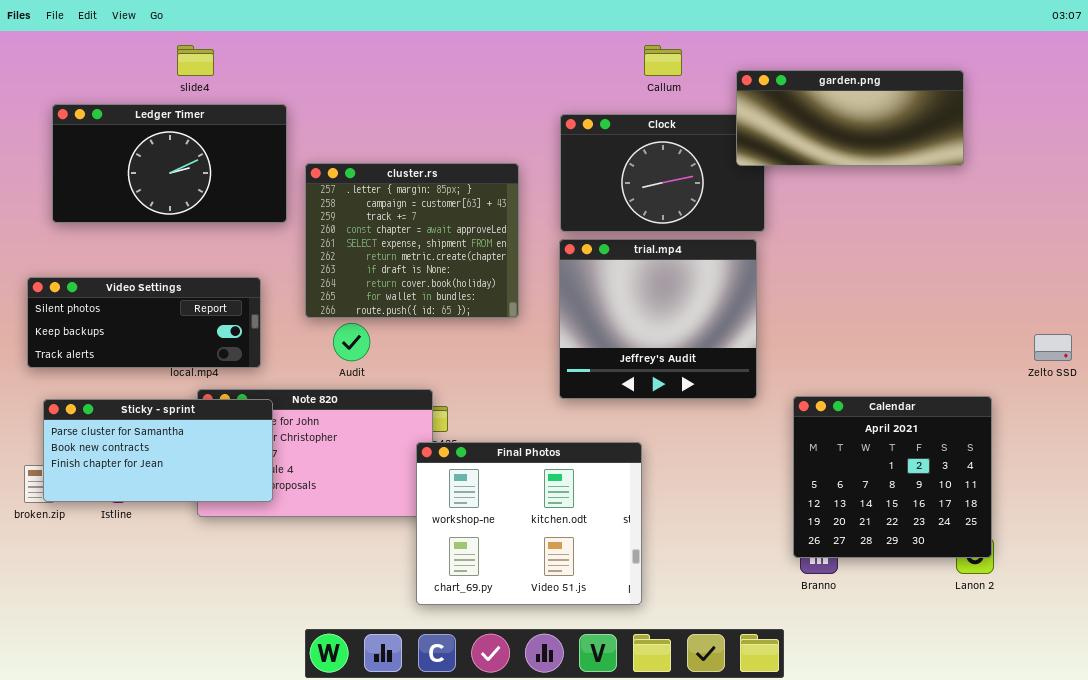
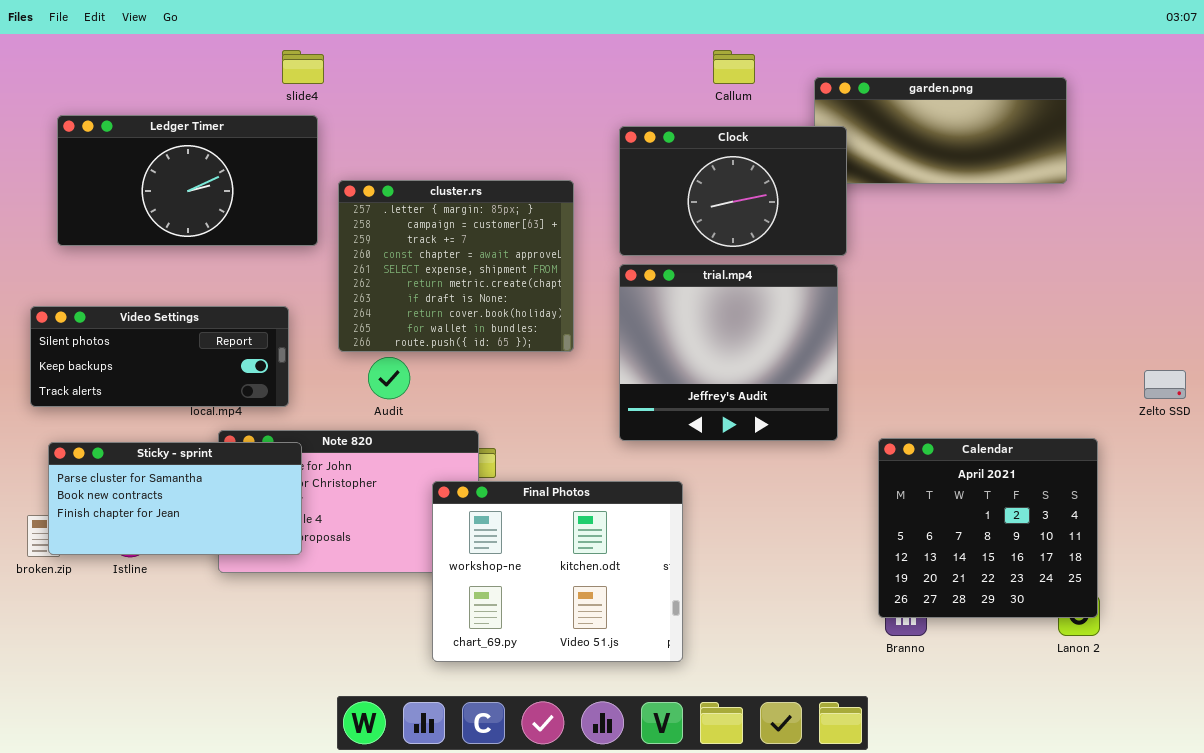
slide4: [177,45,214,76] -> [282,50,324,84], moved
Clock: [560,114,765,232] -> [619,126,847,256], raised
Final Photos: [416,442,642,605] -> [432,481,683,662], moved

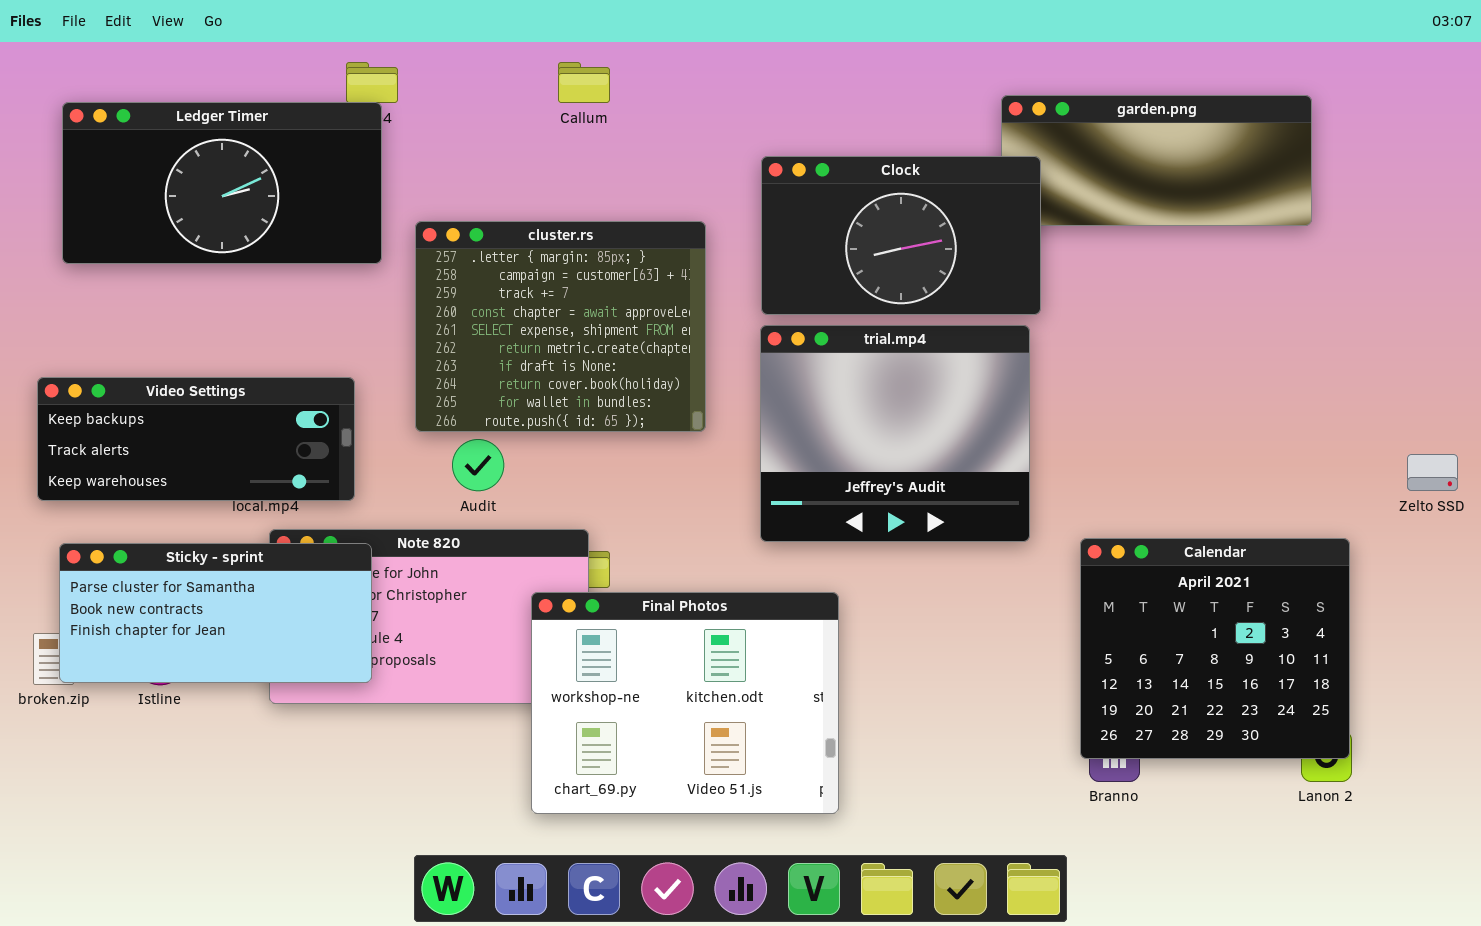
Callum: [713,50,755,84] -> [558,62,610,103], moved
Ledger Timer: [57,115,318,246] -> [62,102,382,264], moved
Video Settings: [30,306,289,407] -> [37,377,355,501], scrolled down 1 row

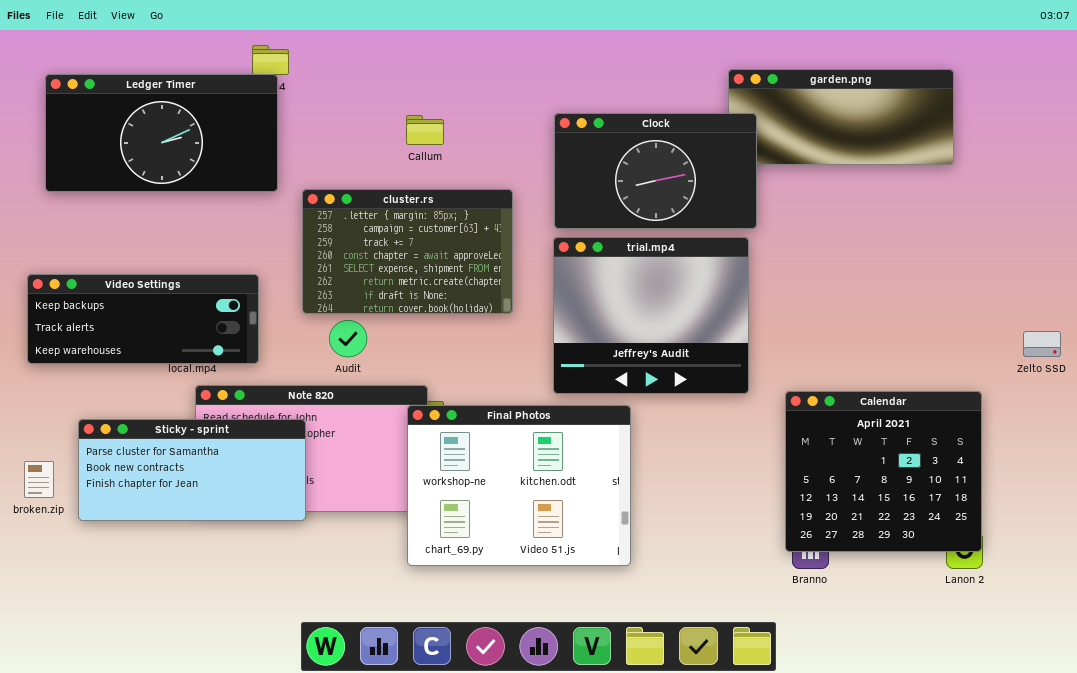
Callum: [558,62,610,103] -> [406,115,444,145], moved
cluster.rs: [415,221,706,432] -> [302,189,513,314], resized
Sticky - sprint: [59,543,372,683] -> [78,419,306,521], moved
Final Photos: [531,592,839,814] -> [407,405,631,566], moved

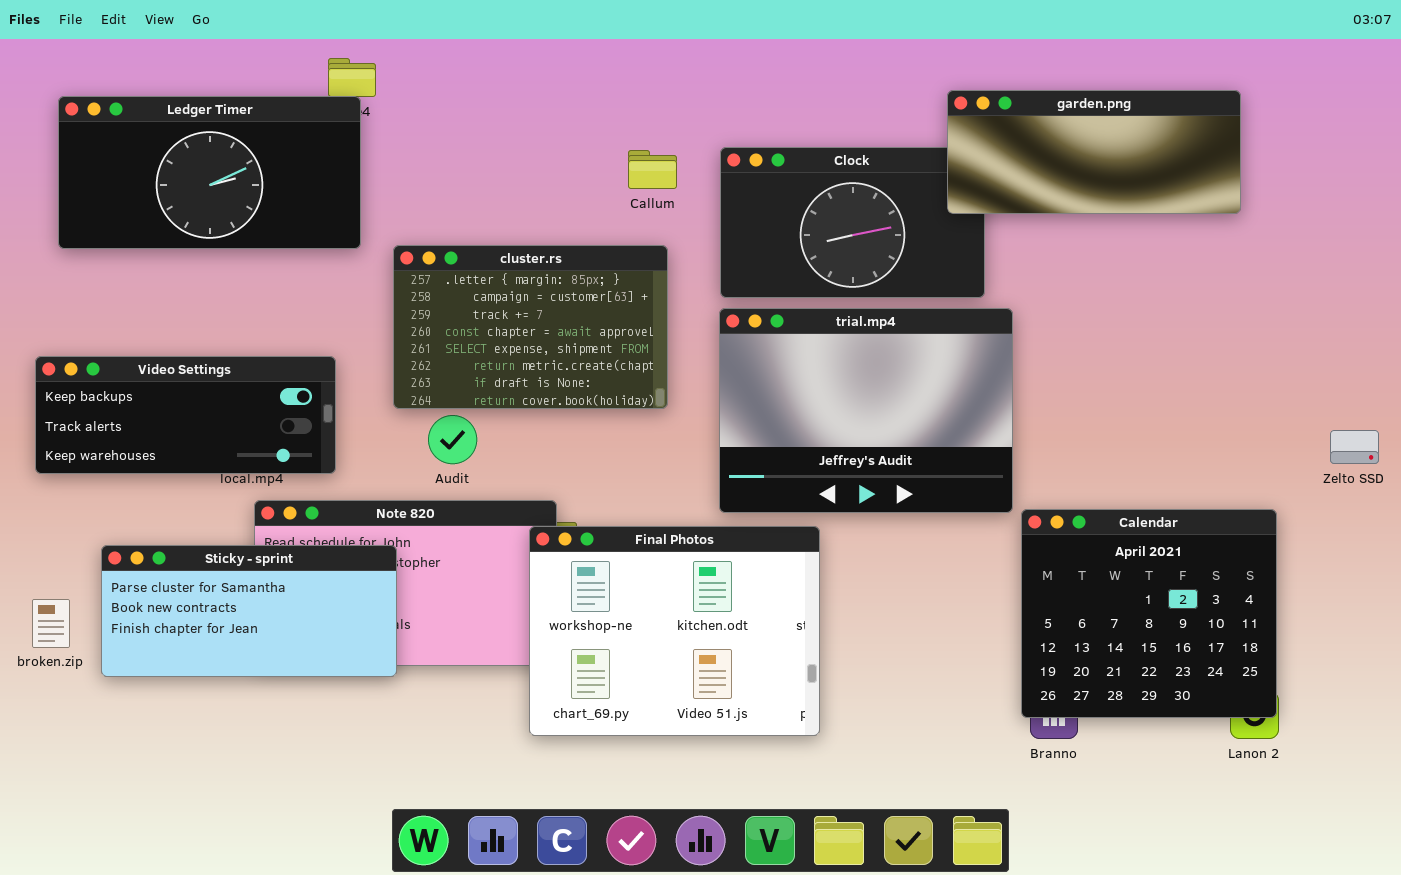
garden.png: [728,69,954,165] -> [947,90,1241,214], raised
Callum: [406,115,444,145] -> [628,150,677,189], moved
trial.mp4: [553,237,749,394] -> [719,308,1013,513], resized

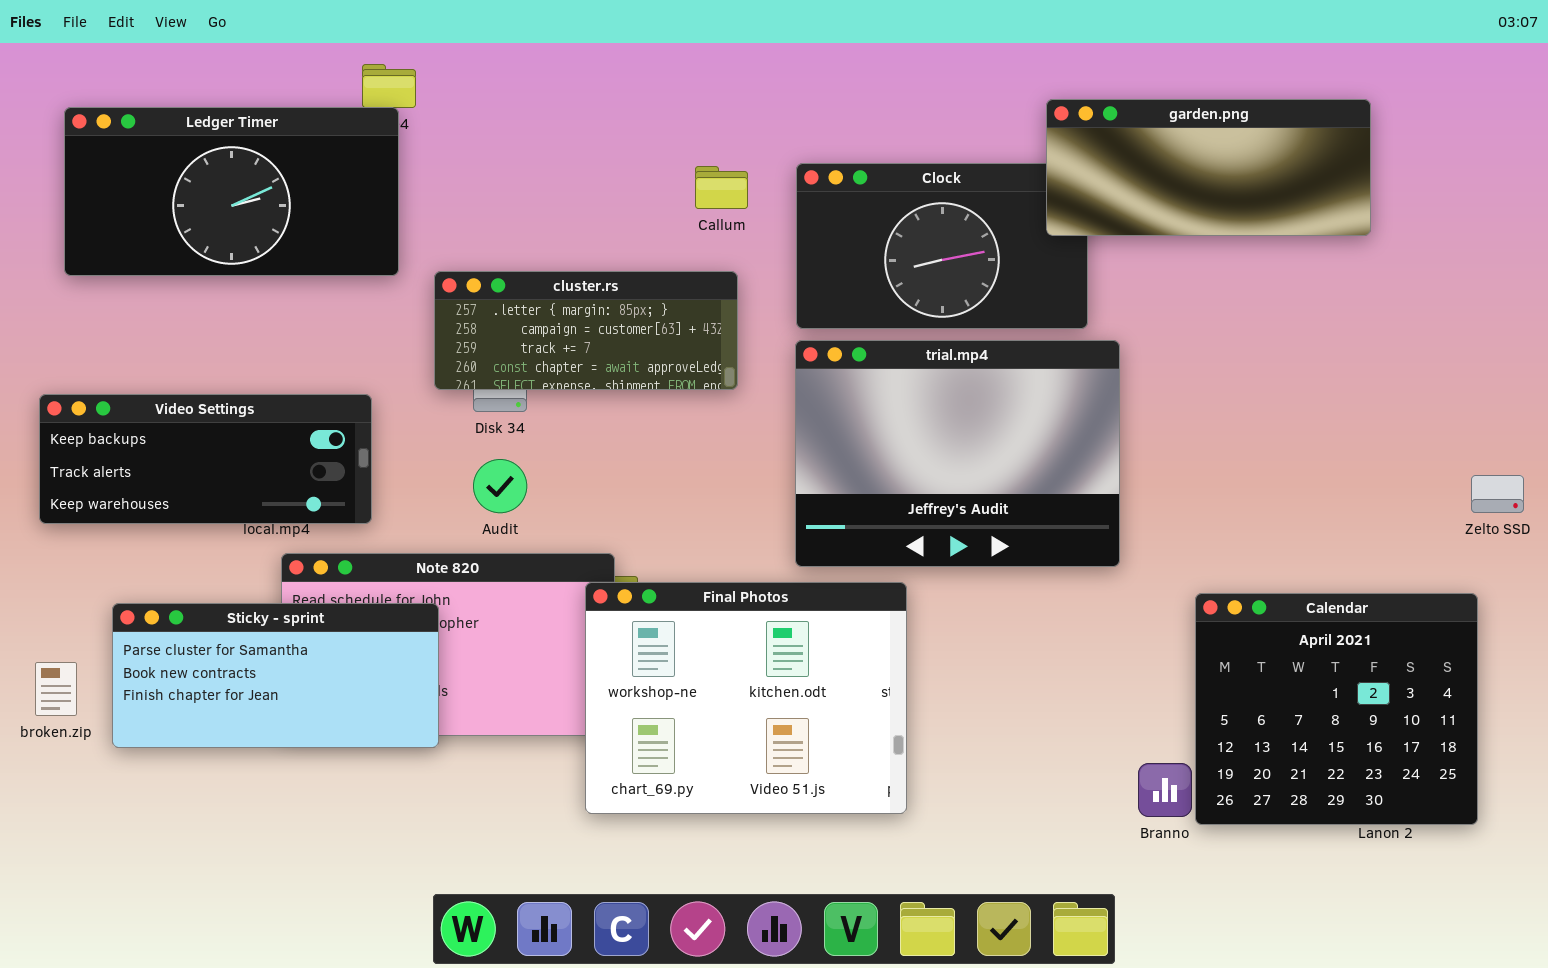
cluster.rs: [393,245,668,409] -> [434,271,738,390], resized
Calendar: [1021,509,1277,718] -> [1195,593,1478,825], moved

